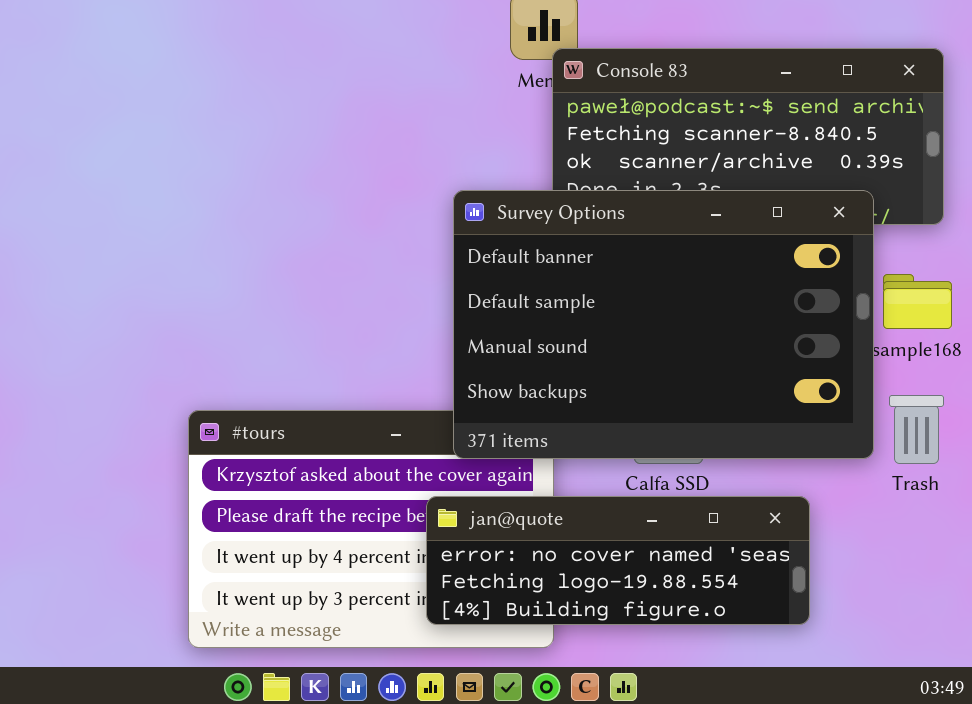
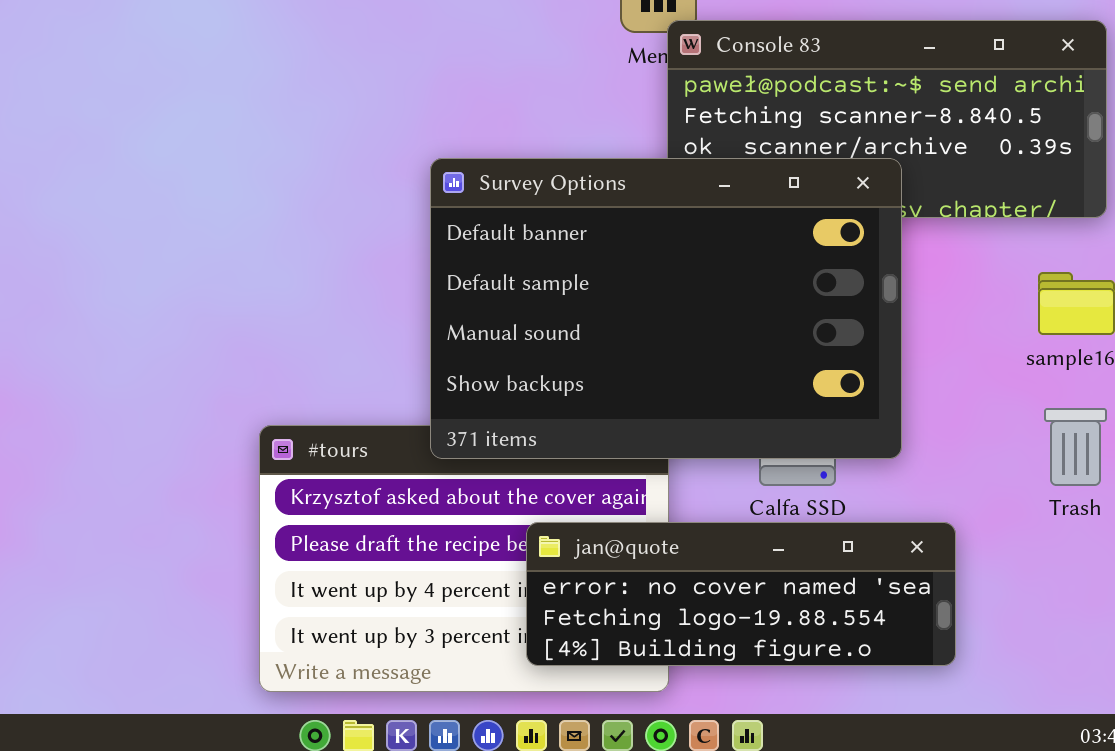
Survey Options: [453,190,874,459] -> [430,158,902,459], moved

